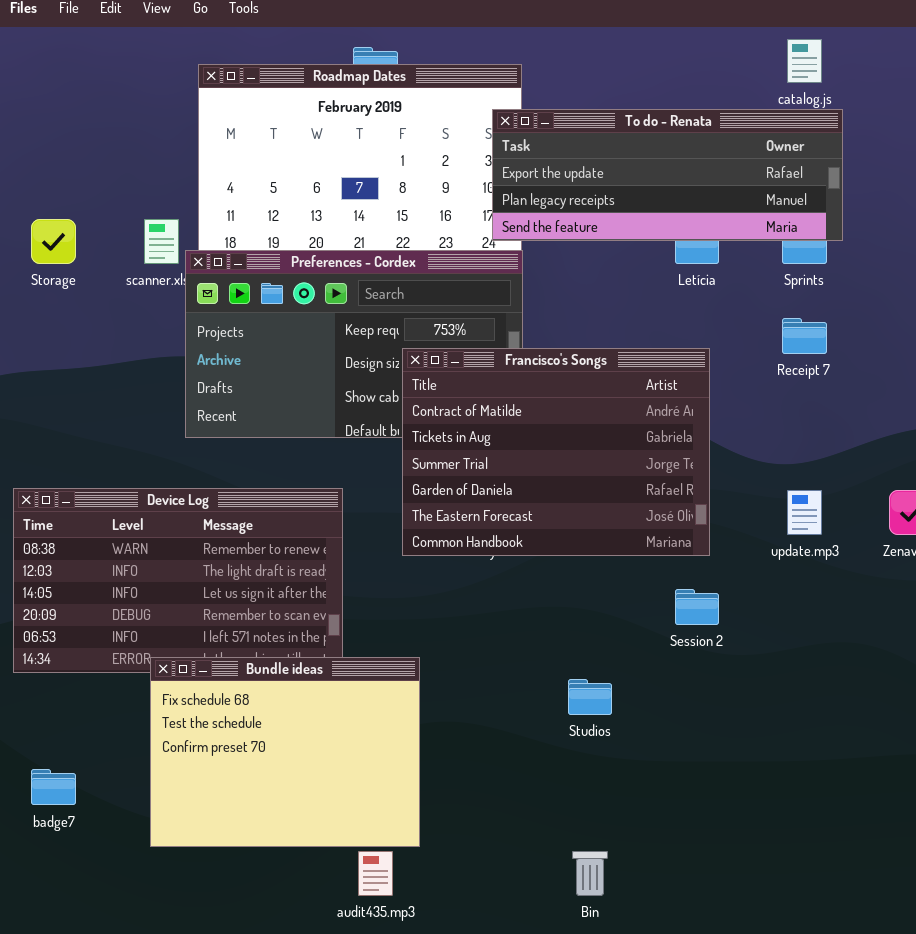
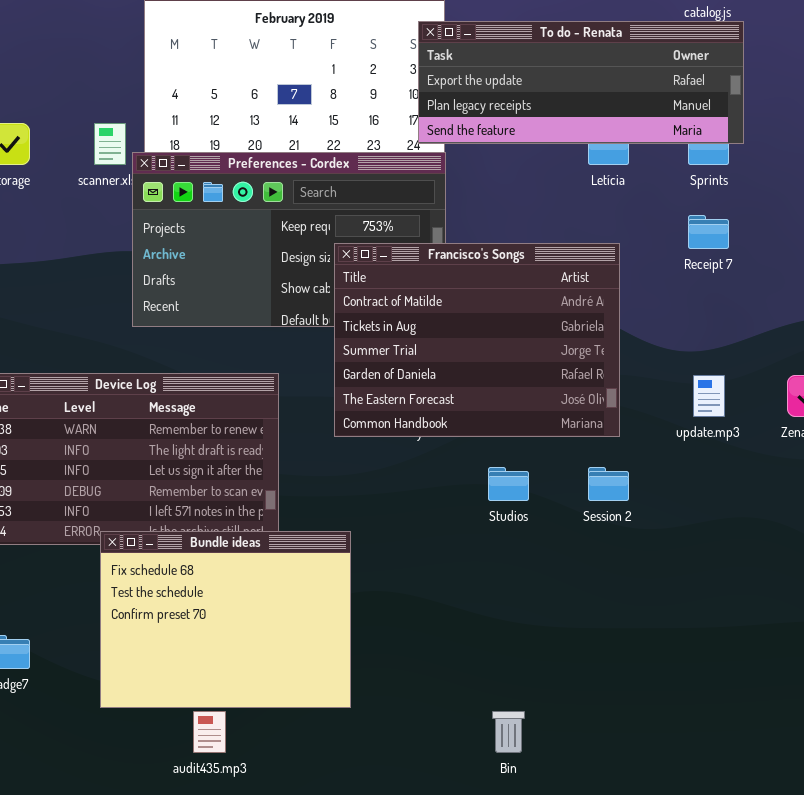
Studios: [568,679,612,715] -> [488,467,529,501], moved
audit435.mp3: [358,851,393,896] -> [193,711,226,753], moved

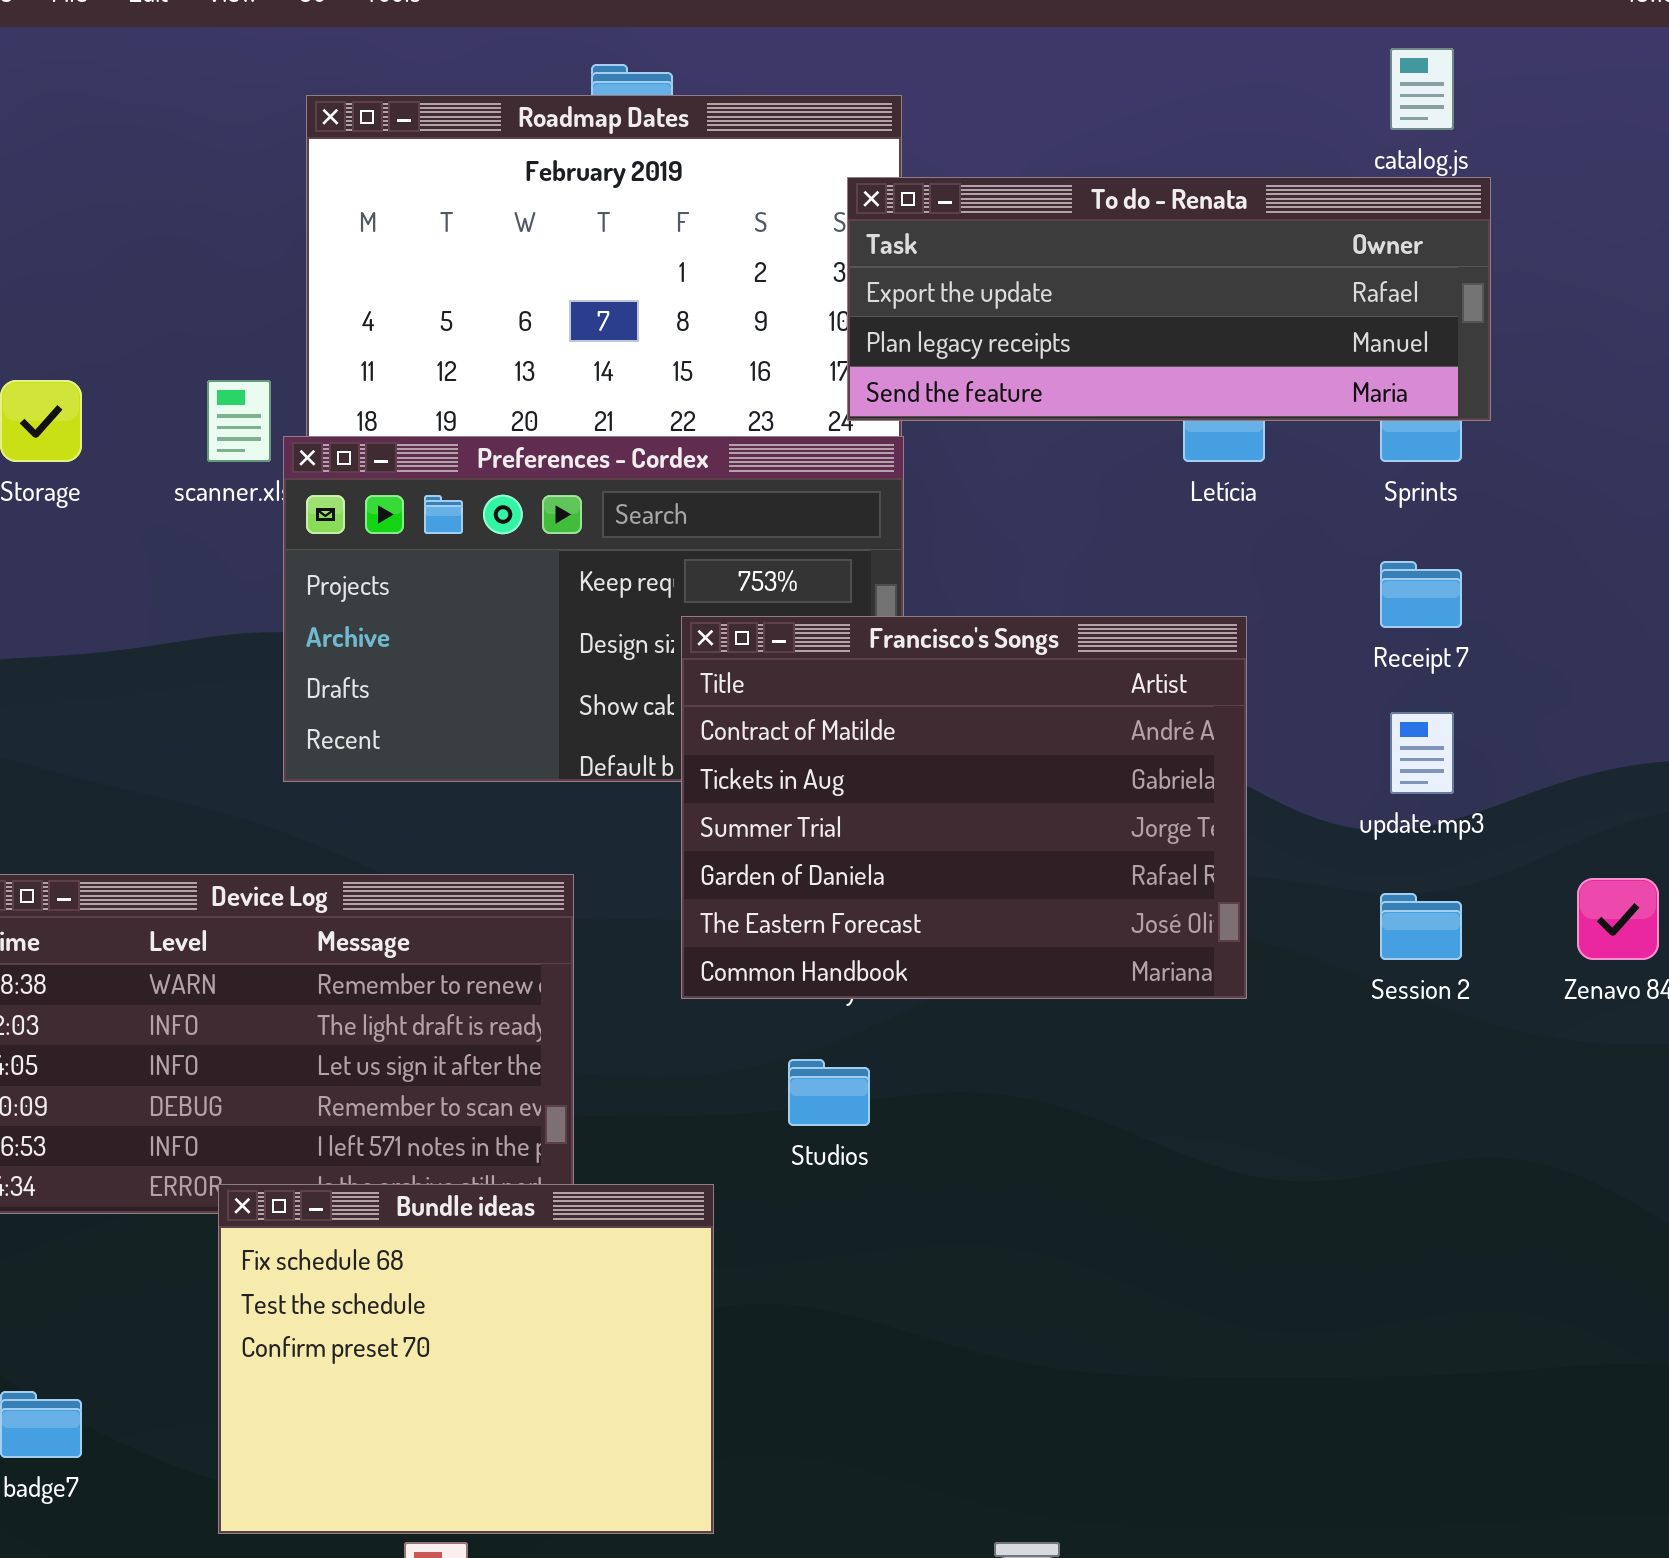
update.mp3: [693,375,725,417] -> [1390,712,1454,794], moved
Studios: [488,467,529,501] -> [788,1059,870,1126], moved
Session 2: [588,467,629,501] -> [1380,893,1462,960], moved

